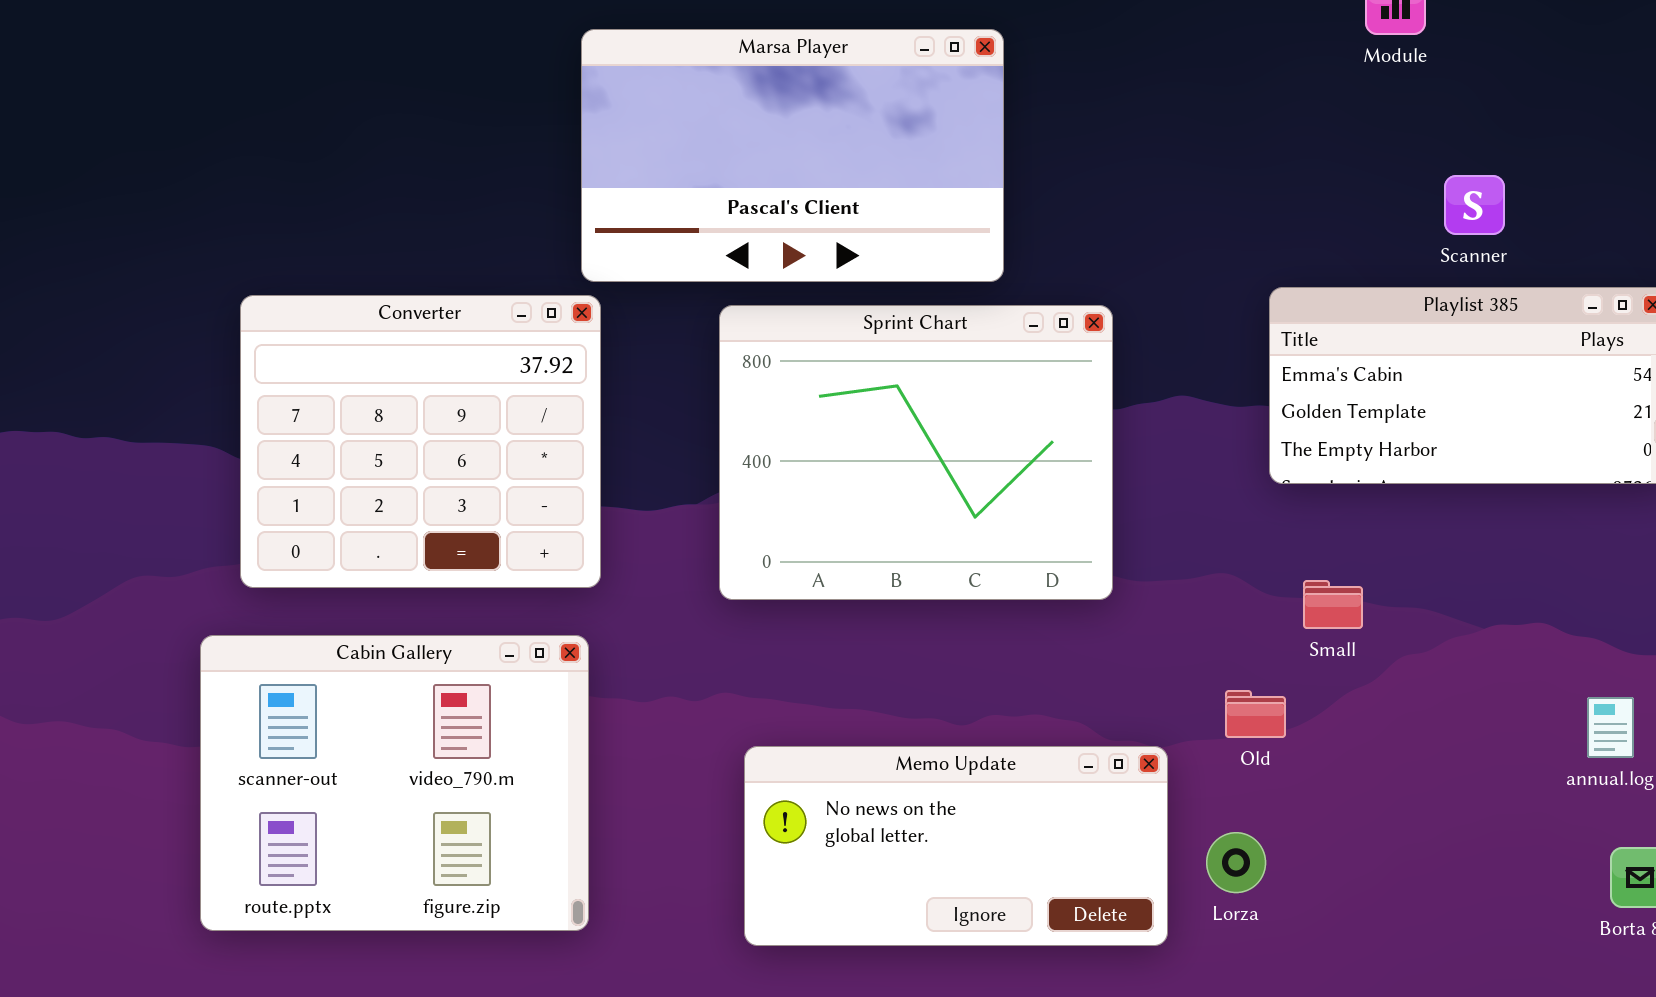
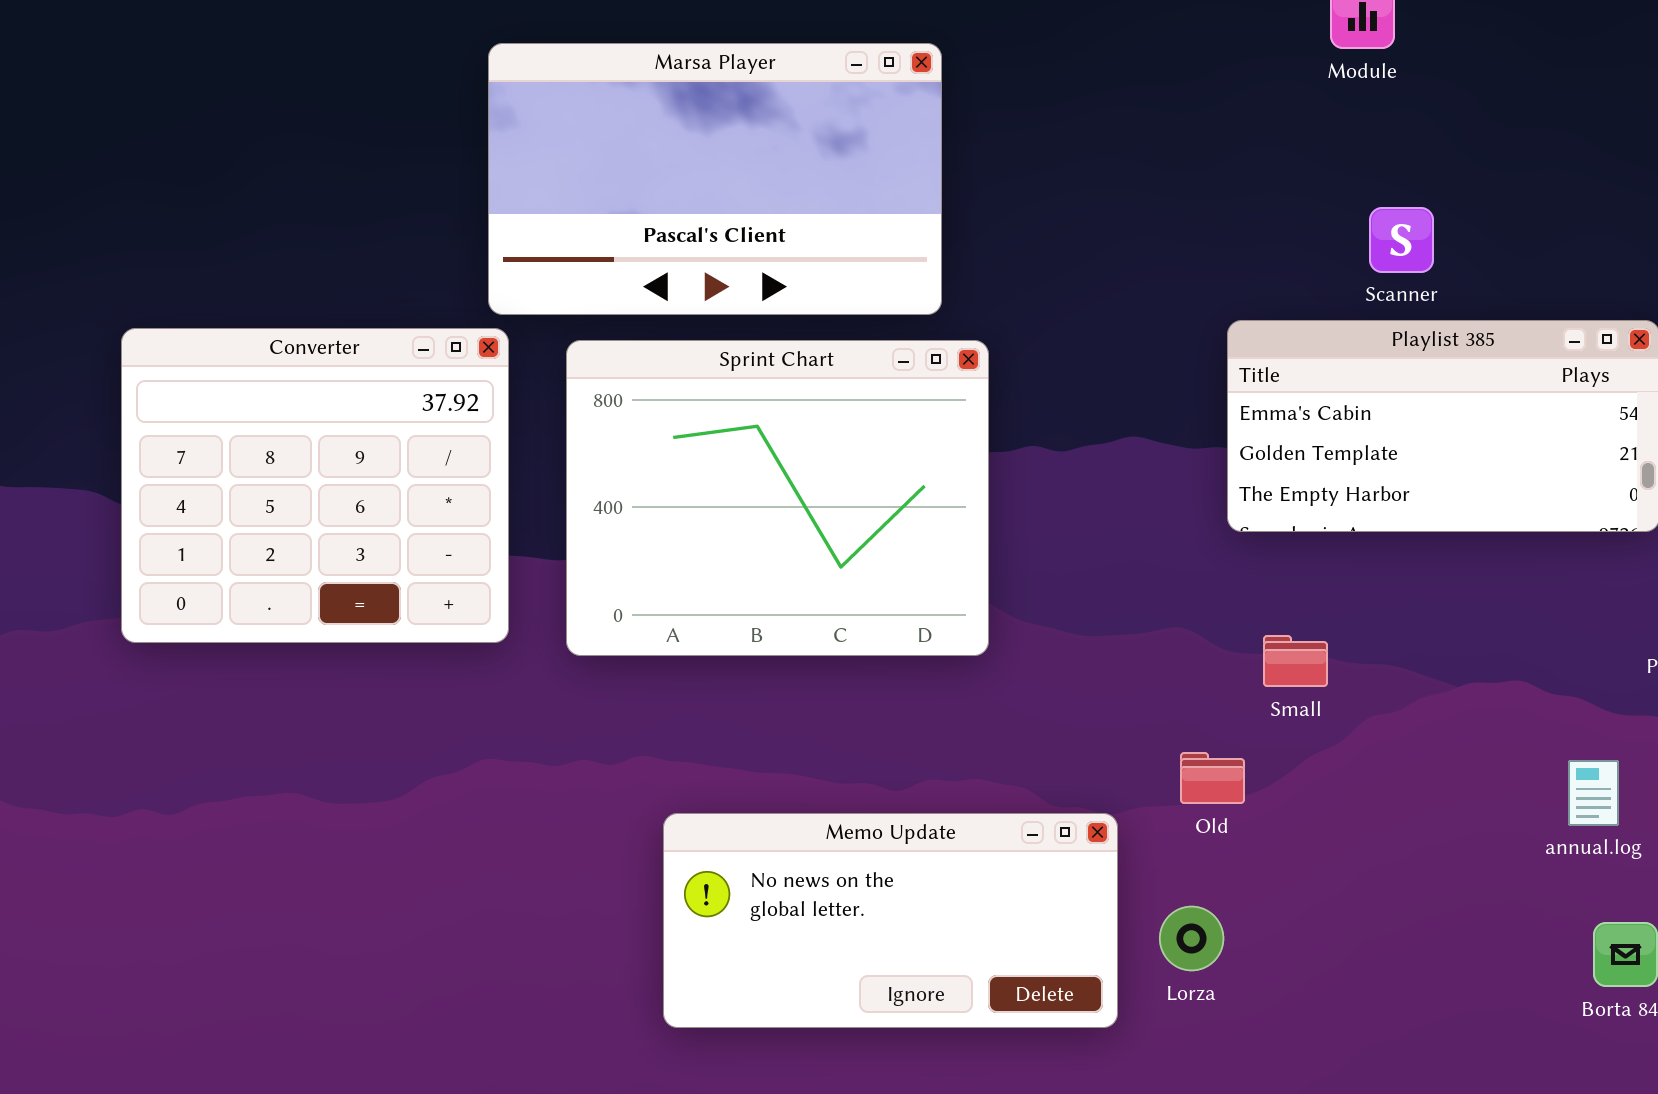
Scanner: [1444,175,1505,235] -> [1369,207,1434,273], moved
Sprint Chart: [719,305,1113,600] -> [566,340,989,656], moved
Cabin Gallery: [200,635,589,931] -> none, closed

